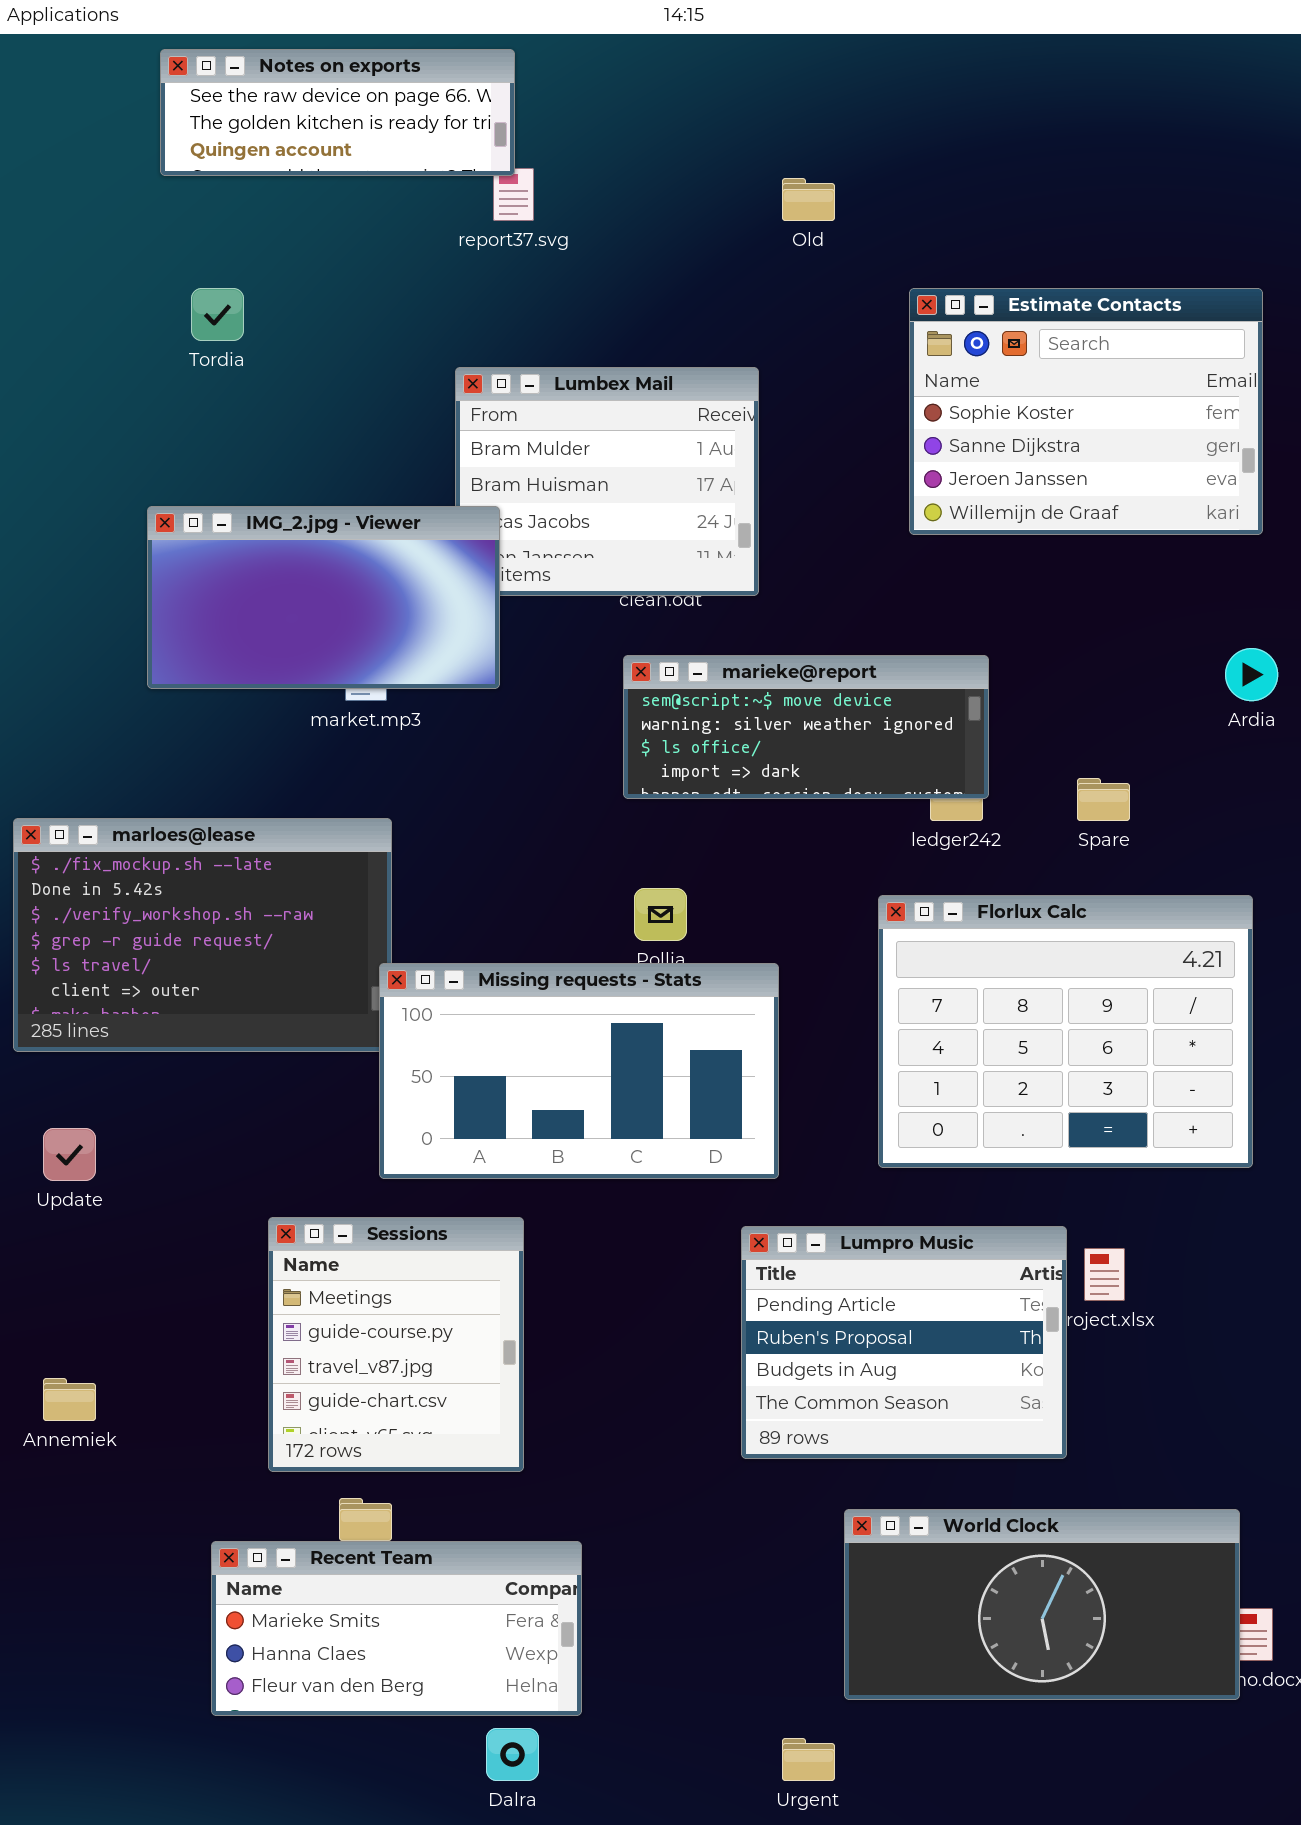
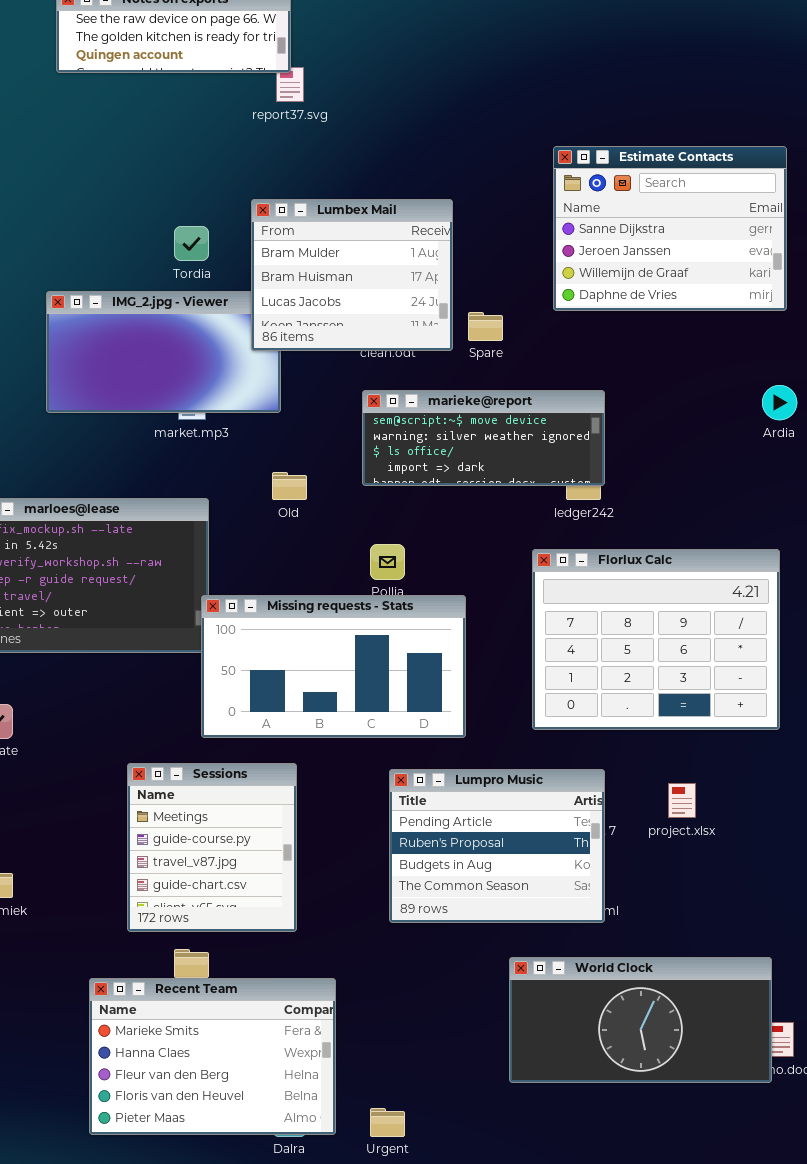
Old: [782,178,835,221] -> [272,472,307,500], moved
Tordia: [191,288,244,341] -> [174,226,209,261], moved
Estimate Contacts: [909,288,1263,535] -> [553,146,787,311], scrolled down 1 row
Lumbex Mail: [455,367,759,596] -> [251,199,453,351], raised
Spare: [1077,778,1130,821] -> [468,312,503,341], moved
Lumpro Music: [741,1226,1067,1459] -> [389,769,605,923], moved
Recent Team: [211,1541,582,1716] -> [89,978,336,1135], resized
Urgent: [782,1738,835,1781] -> [370,1108,405,1137], moved

